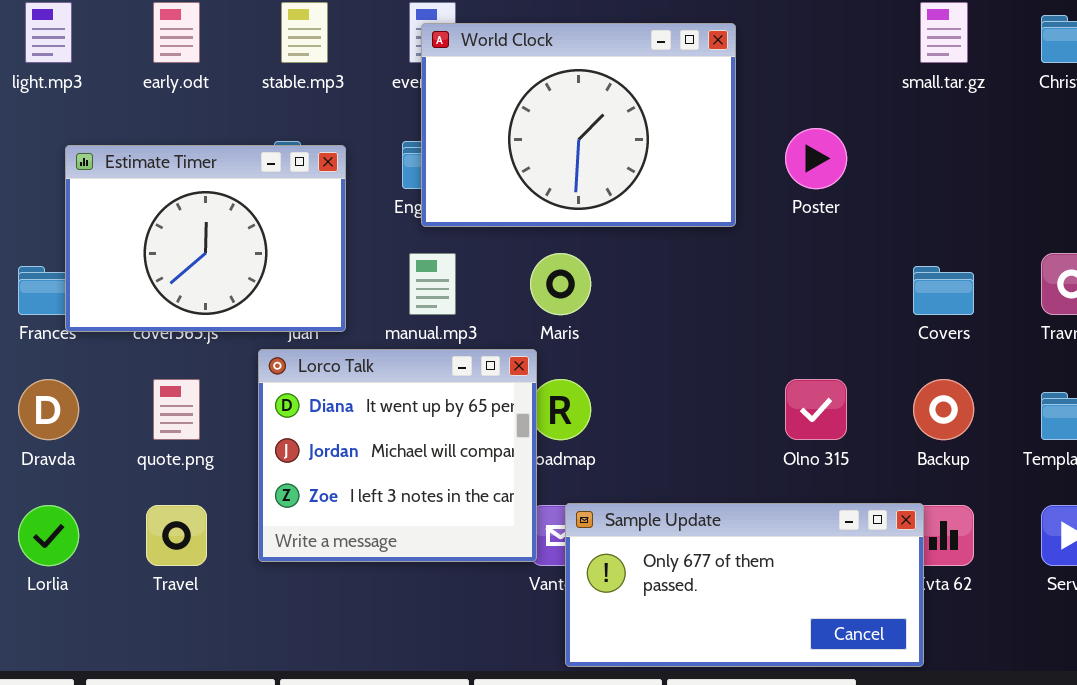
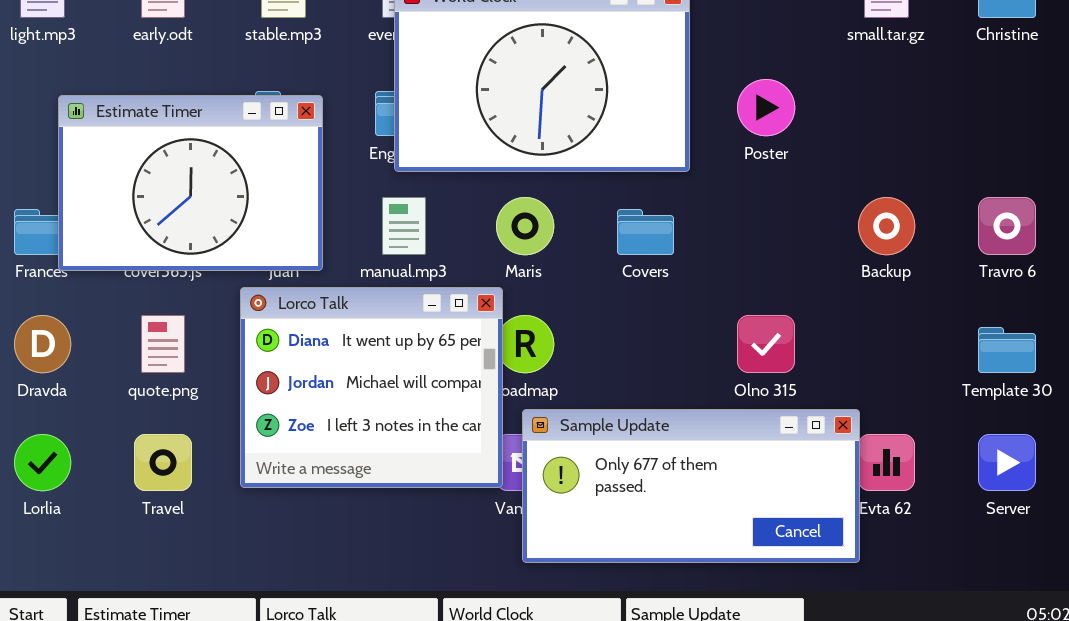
Covers: [913,266,974,315] -> [617,209,674,255], moved
Backup: [913,379,974,440] -> [858,197,915,255], moved
Sample Update: [565,503,924,667] -> [522,409,860,563], moved

